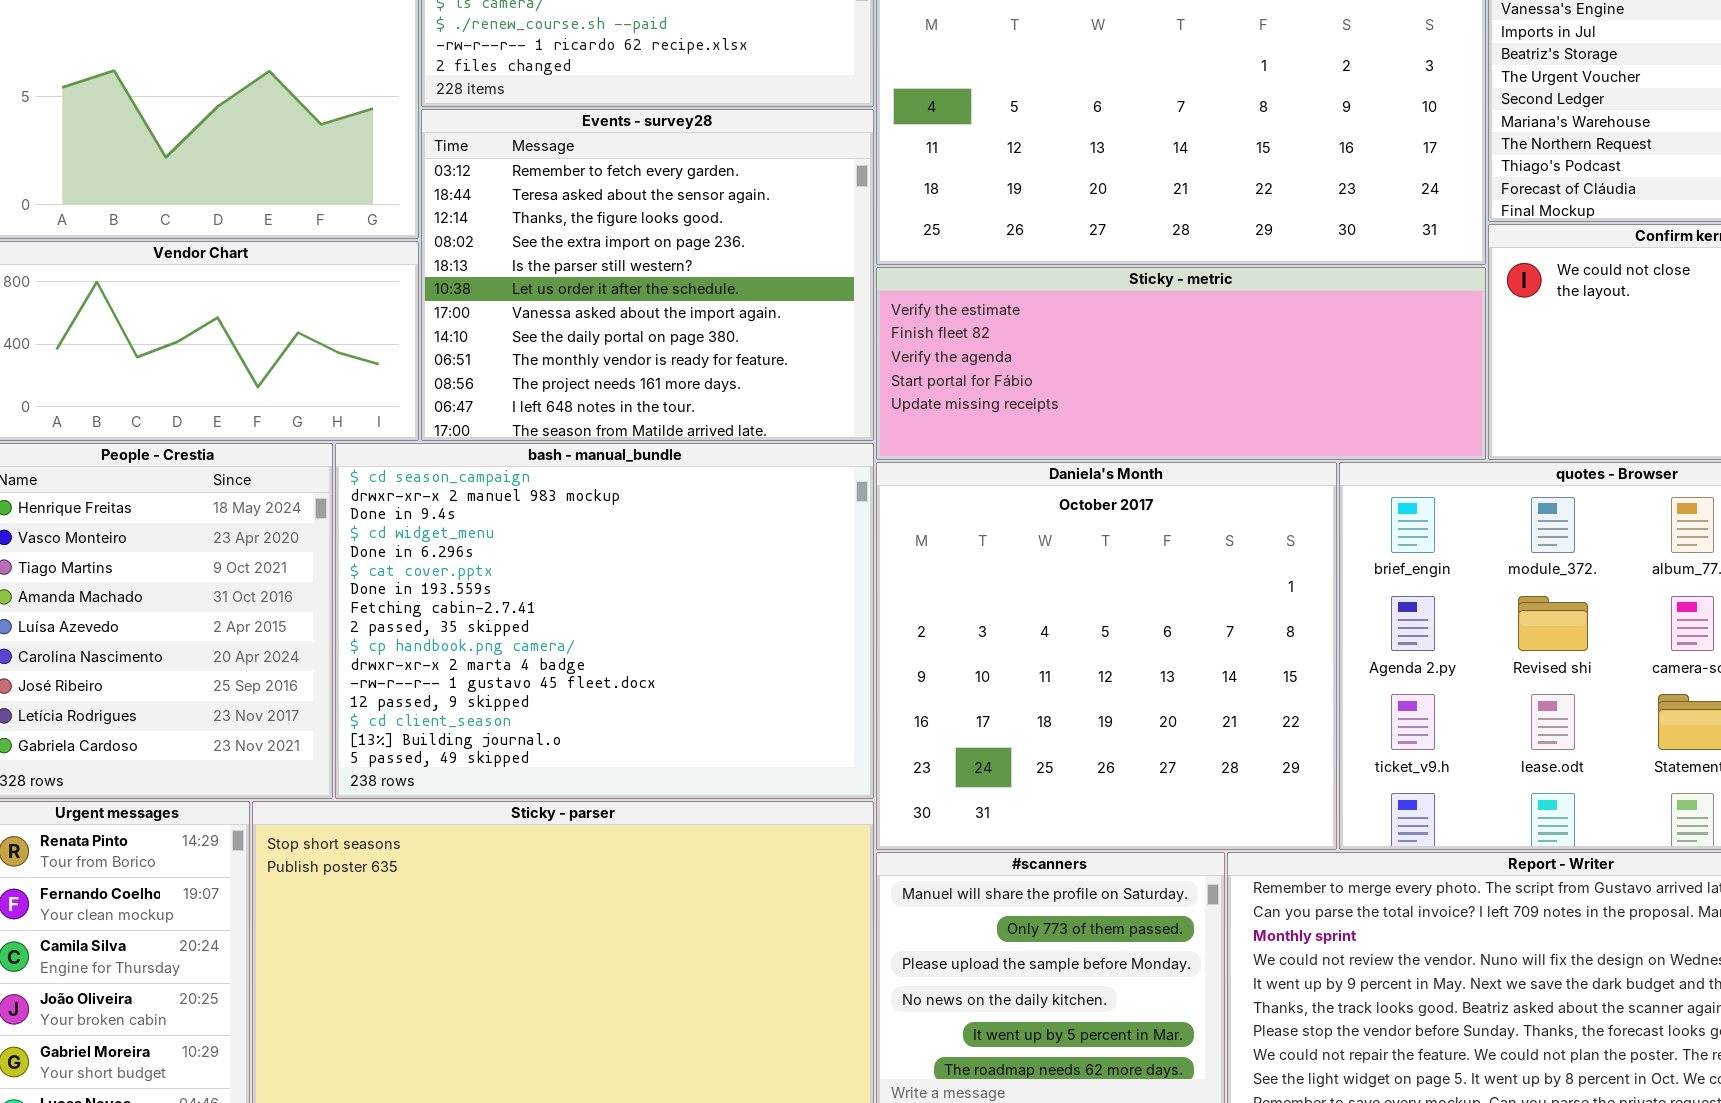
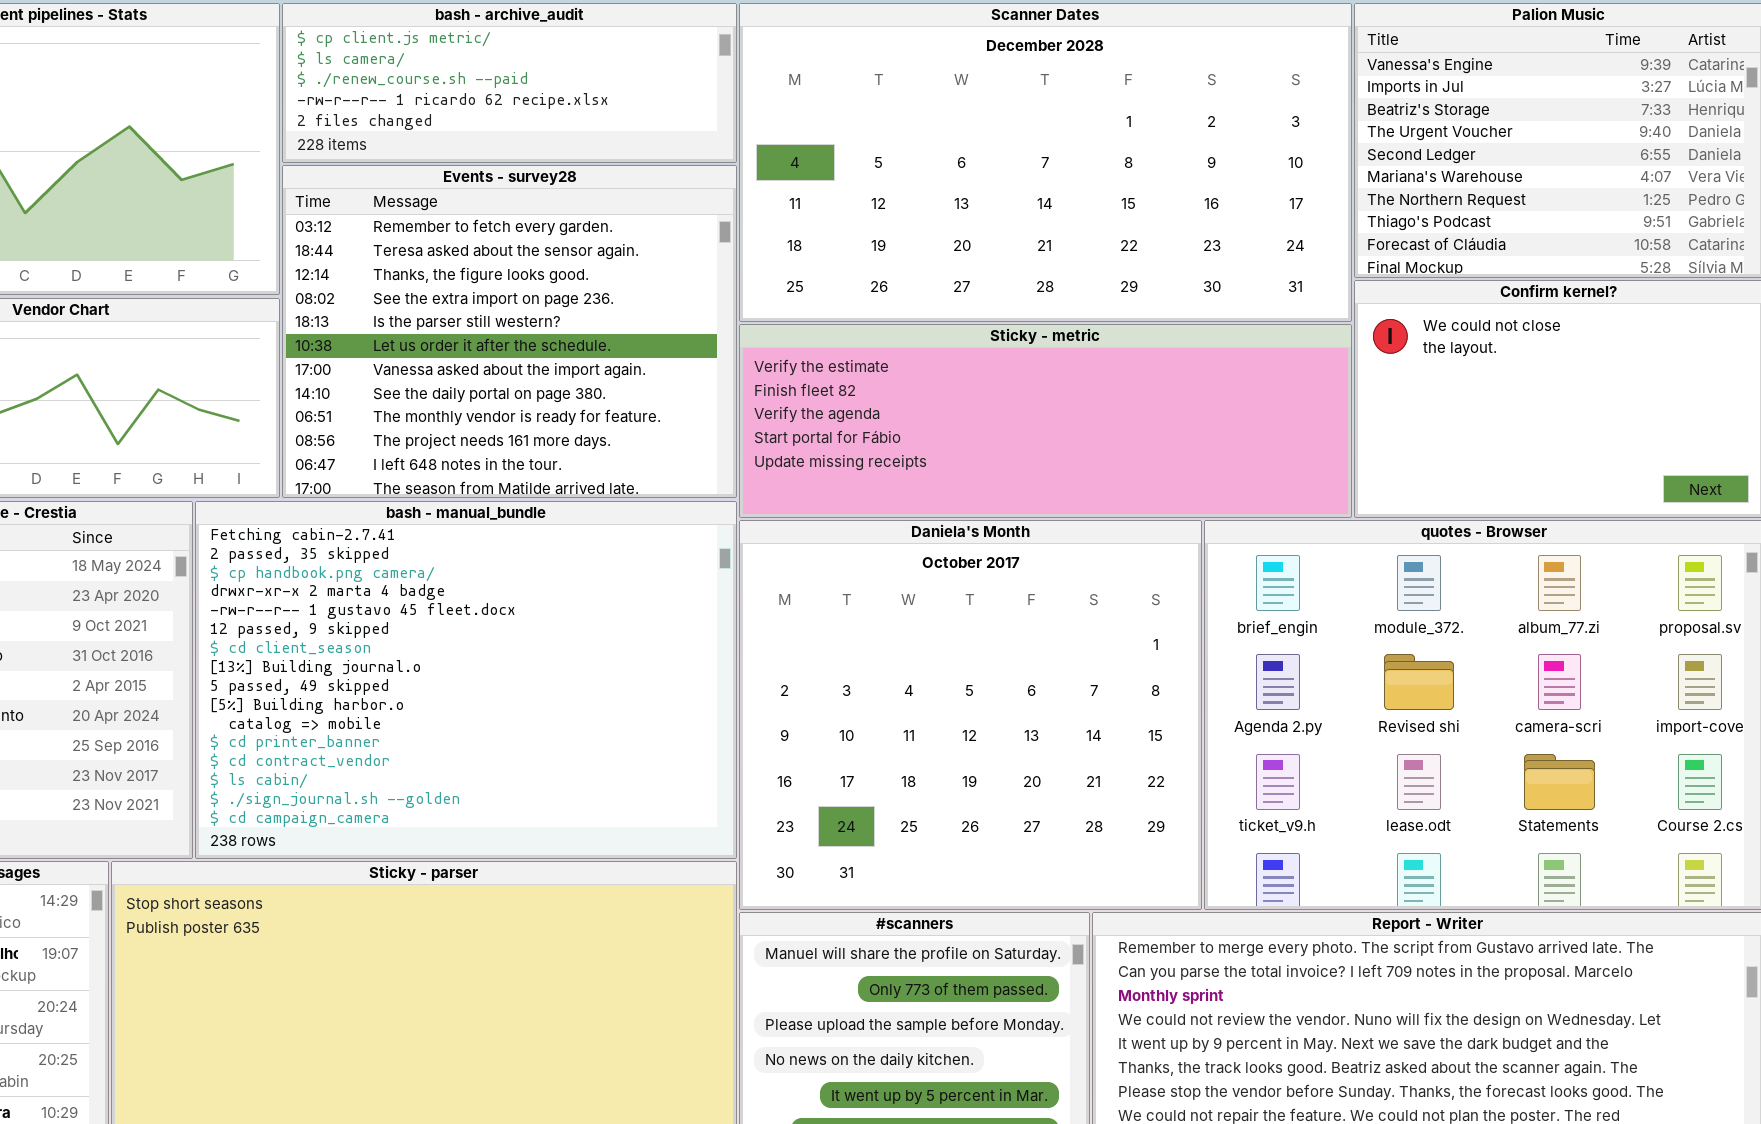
bash - manual_bundle: [335,443,874,799] -> [195,501,737,859], scrolled down 7 rows

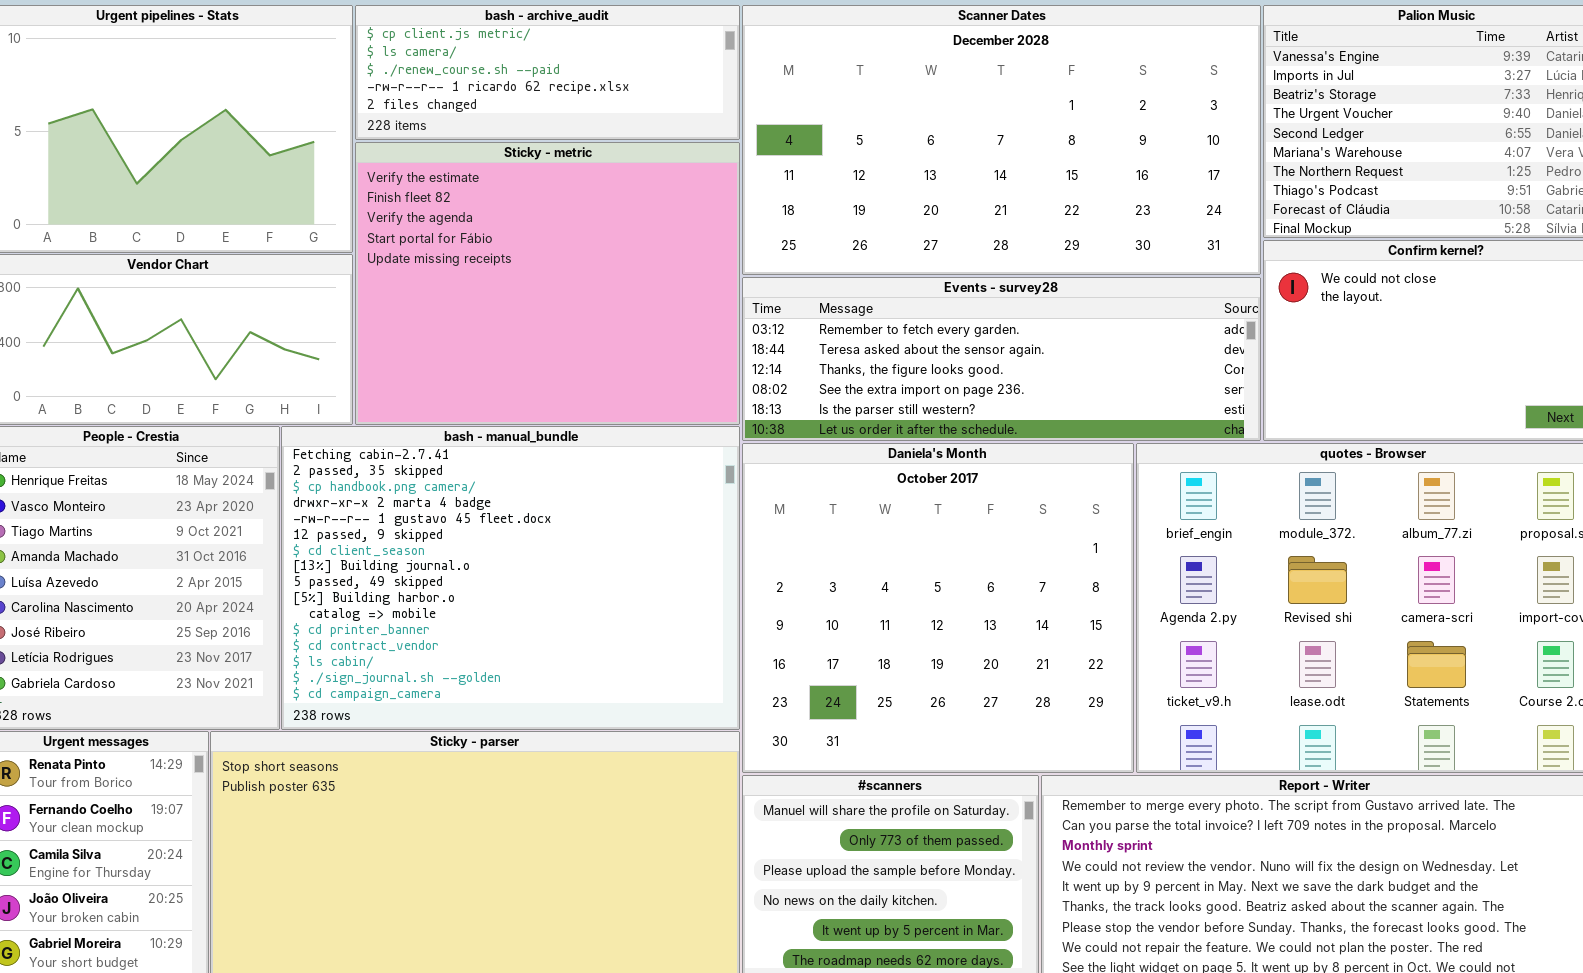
Events - survey28: [282,165,737,498] -> [742,277,1261,441], moved, resized
Sticky - metric: [739,324,1352,518] -> [355,142,740,425], moved, resized

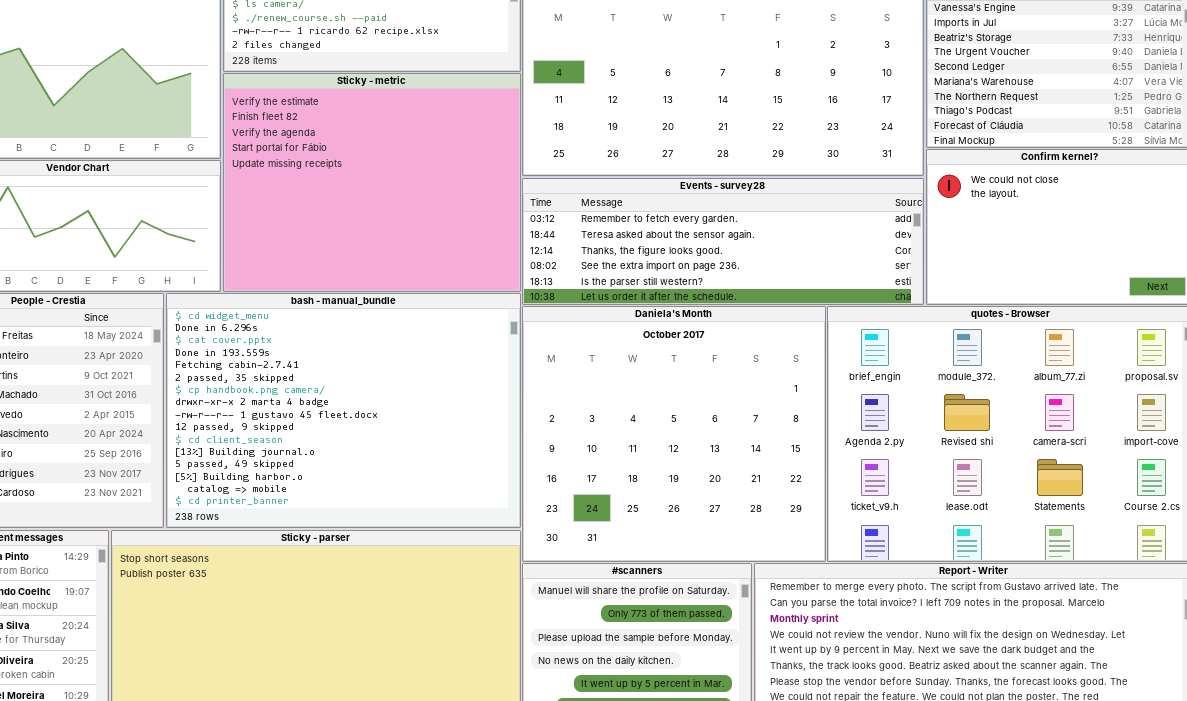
bash - manual_bundle: [281,426,740,730] -> [166,293,521,528], scrolled up 4 rows

